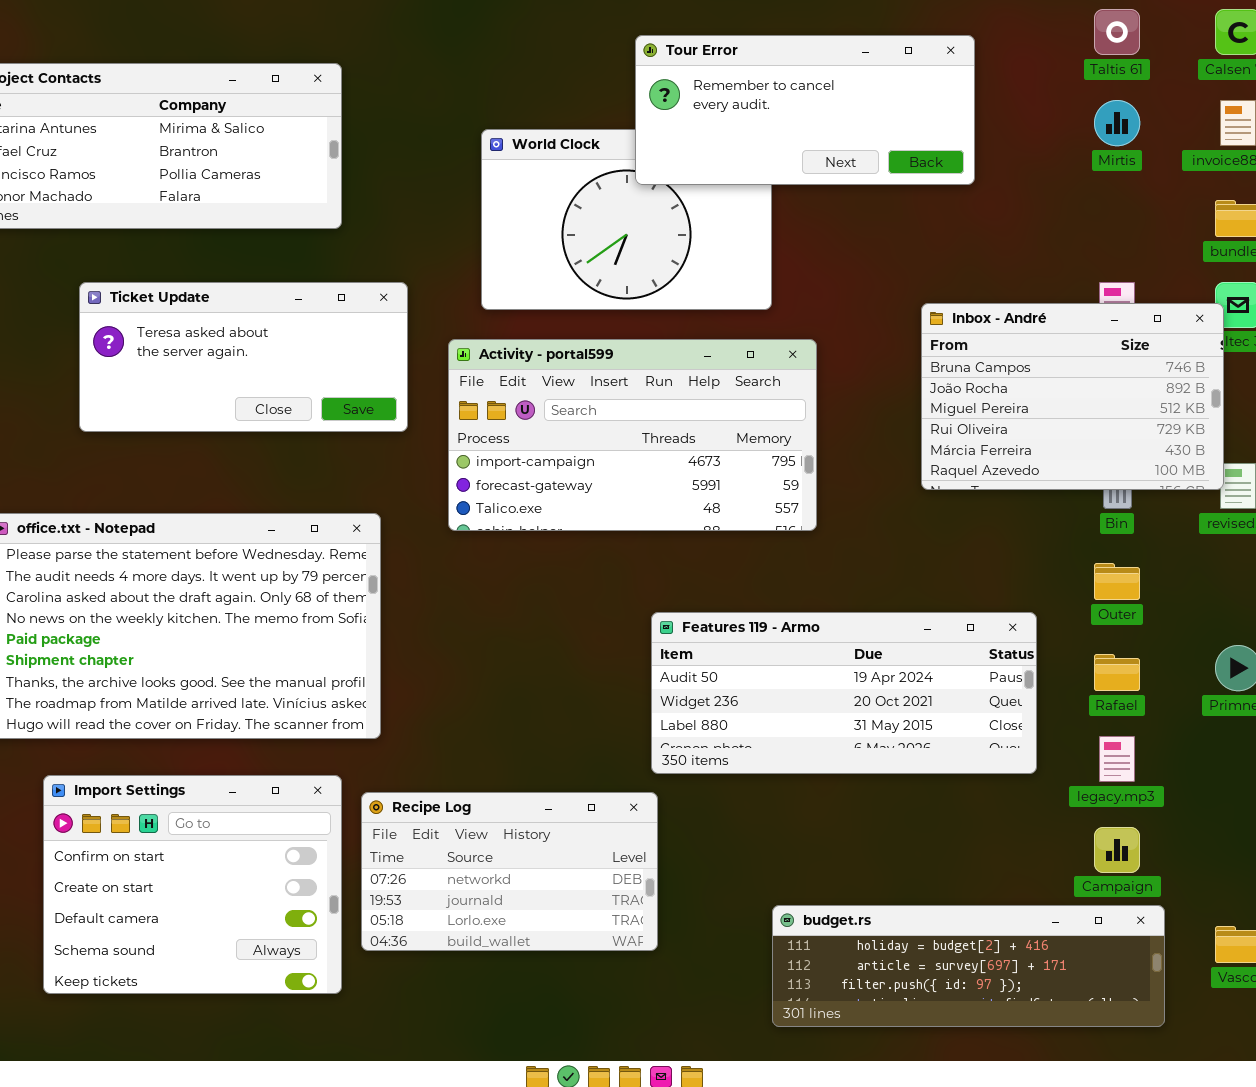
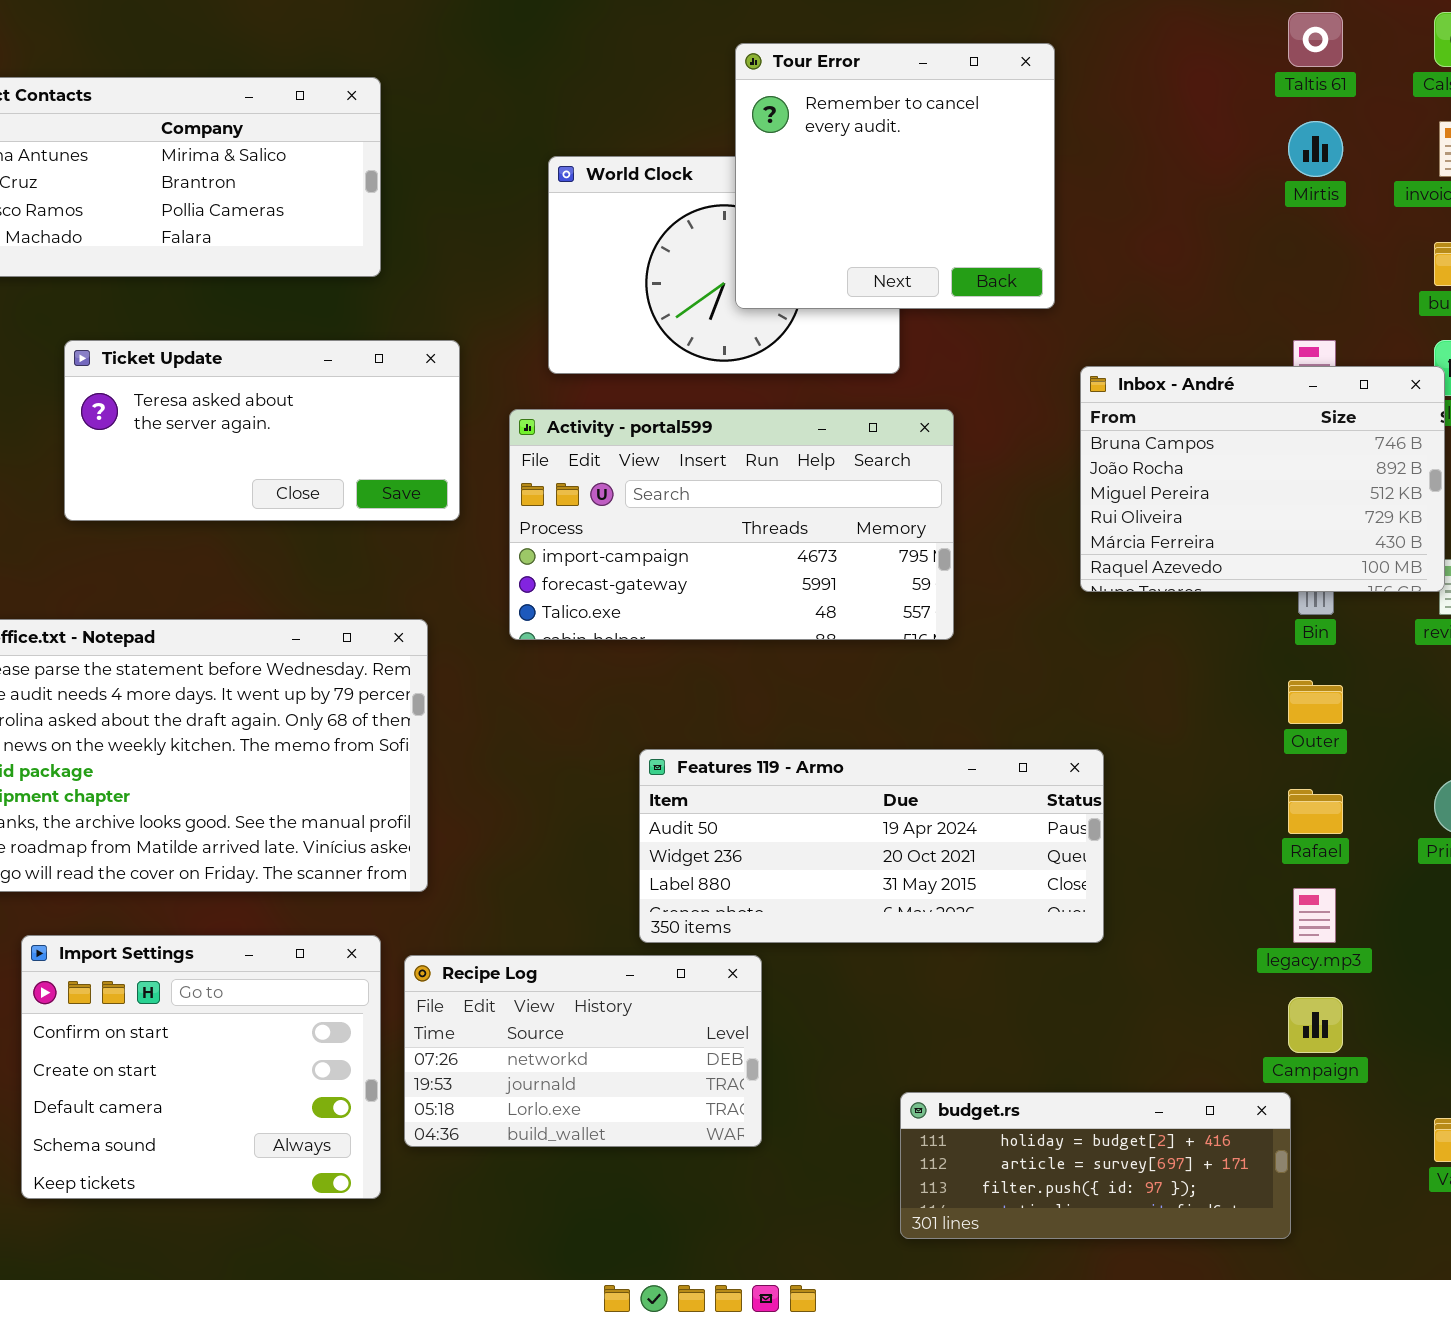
Tour Error: [635,35,975,185] -> [735,43,1055,309], resized
Features 119 - Armo: [651,612,1037,774] -> [639,749,1104,943], moved
budget.rs: [772,905,1165,1027] -> [900,1092,1291,1239], resized

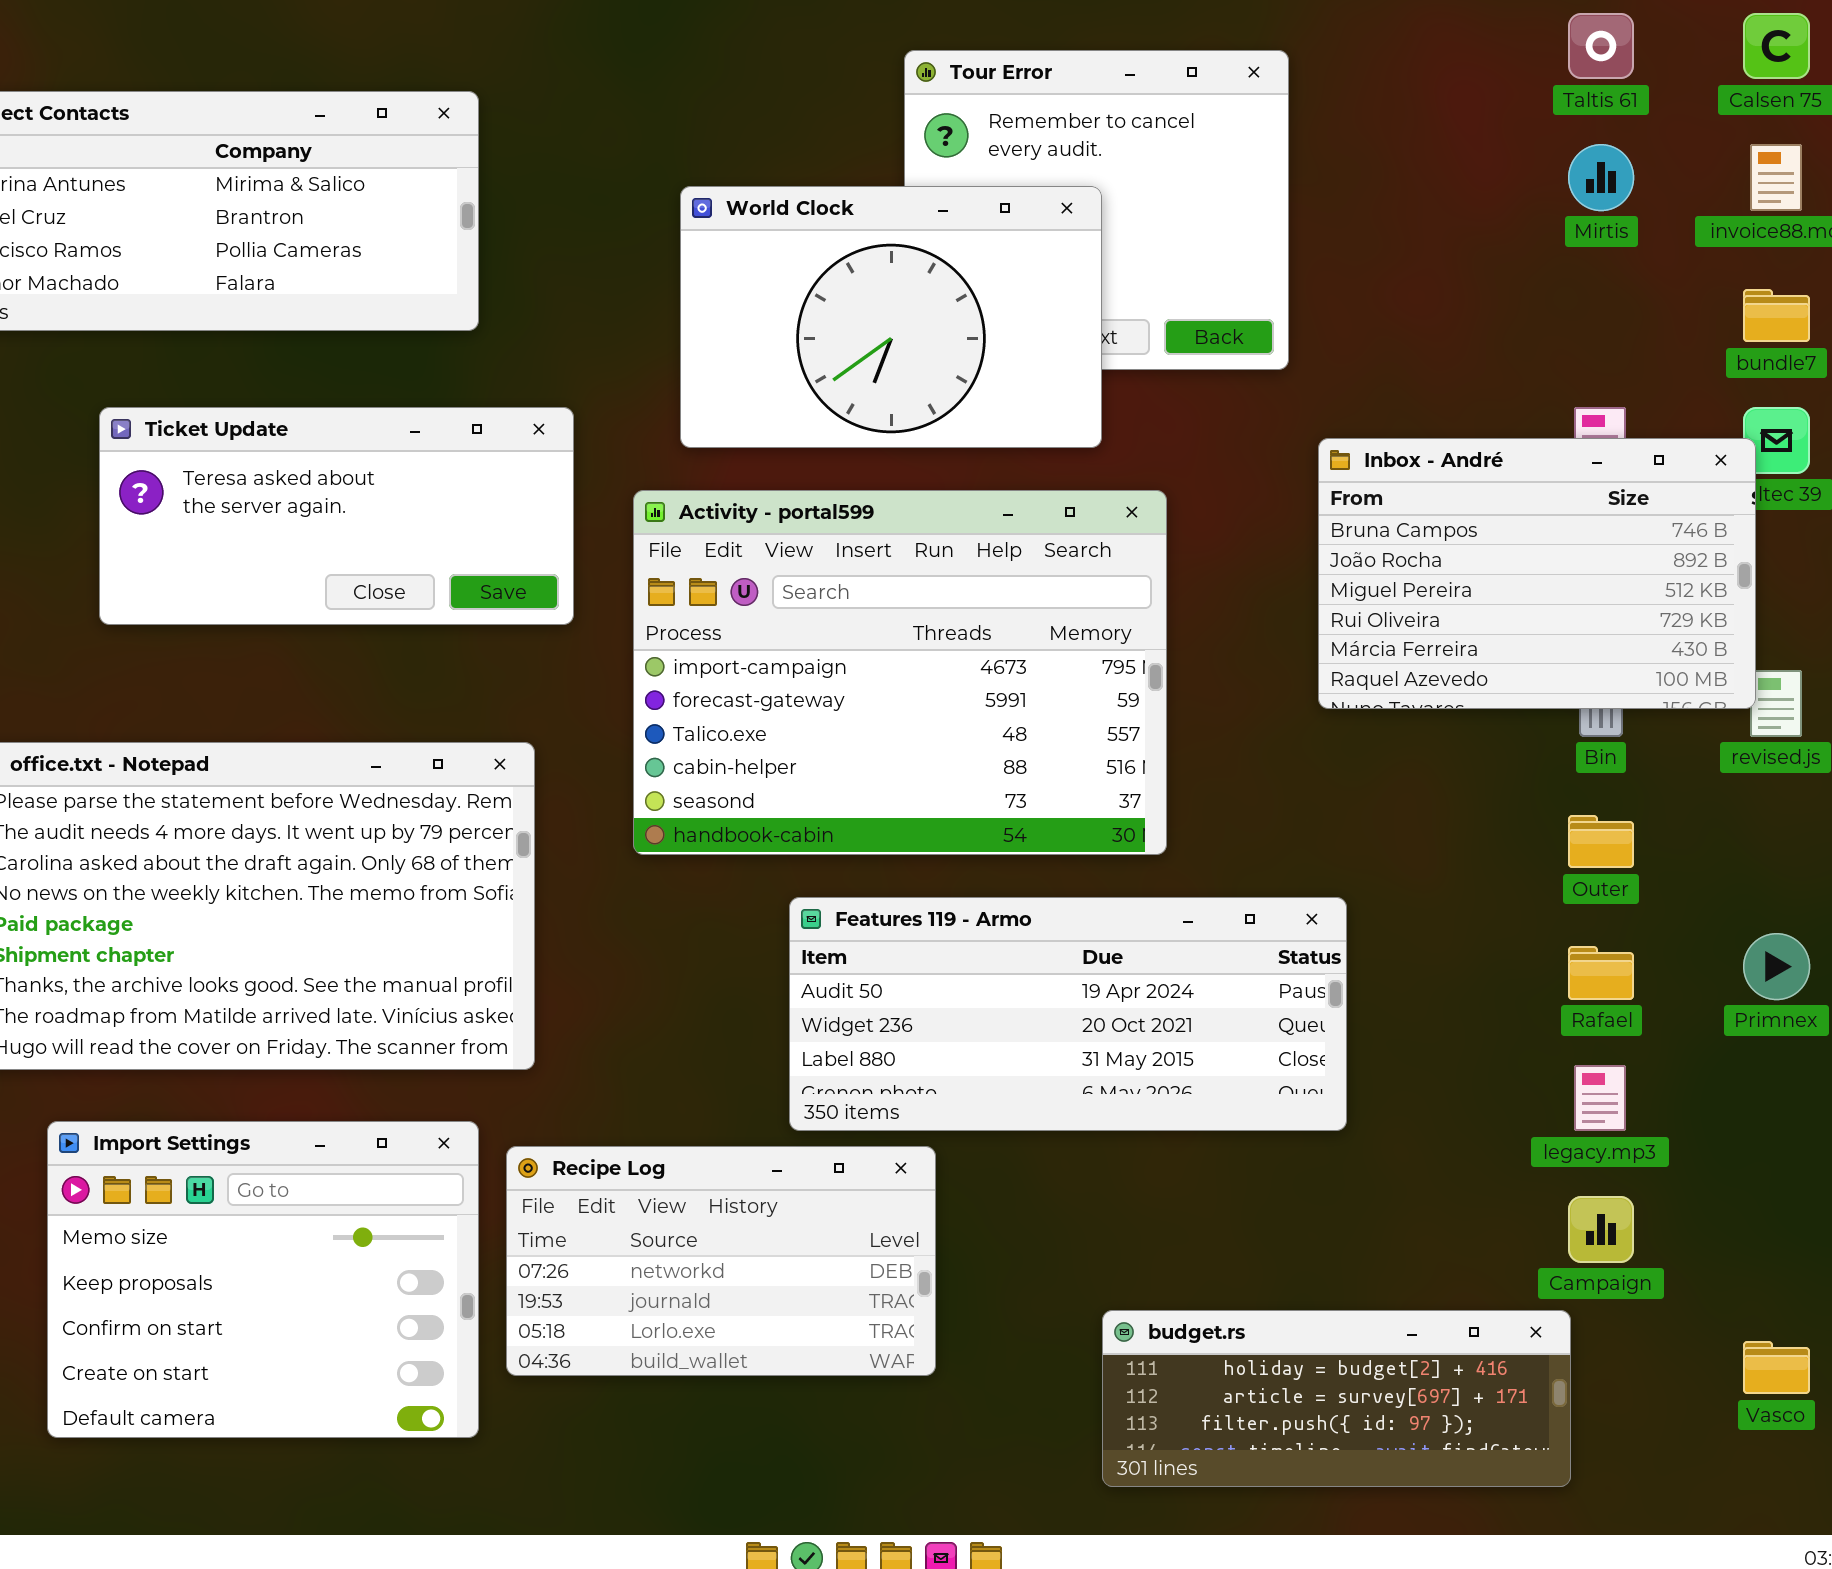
World Clock: [548,156,900,374] -> [680,186,1102,448], raised
Activity - portal599: [509,409,954,640] -> [633,490,1167,855], resized
Import Settings: [21,935,381,1199] -> [47,1121,479,1438], scrolled up 2 rows

